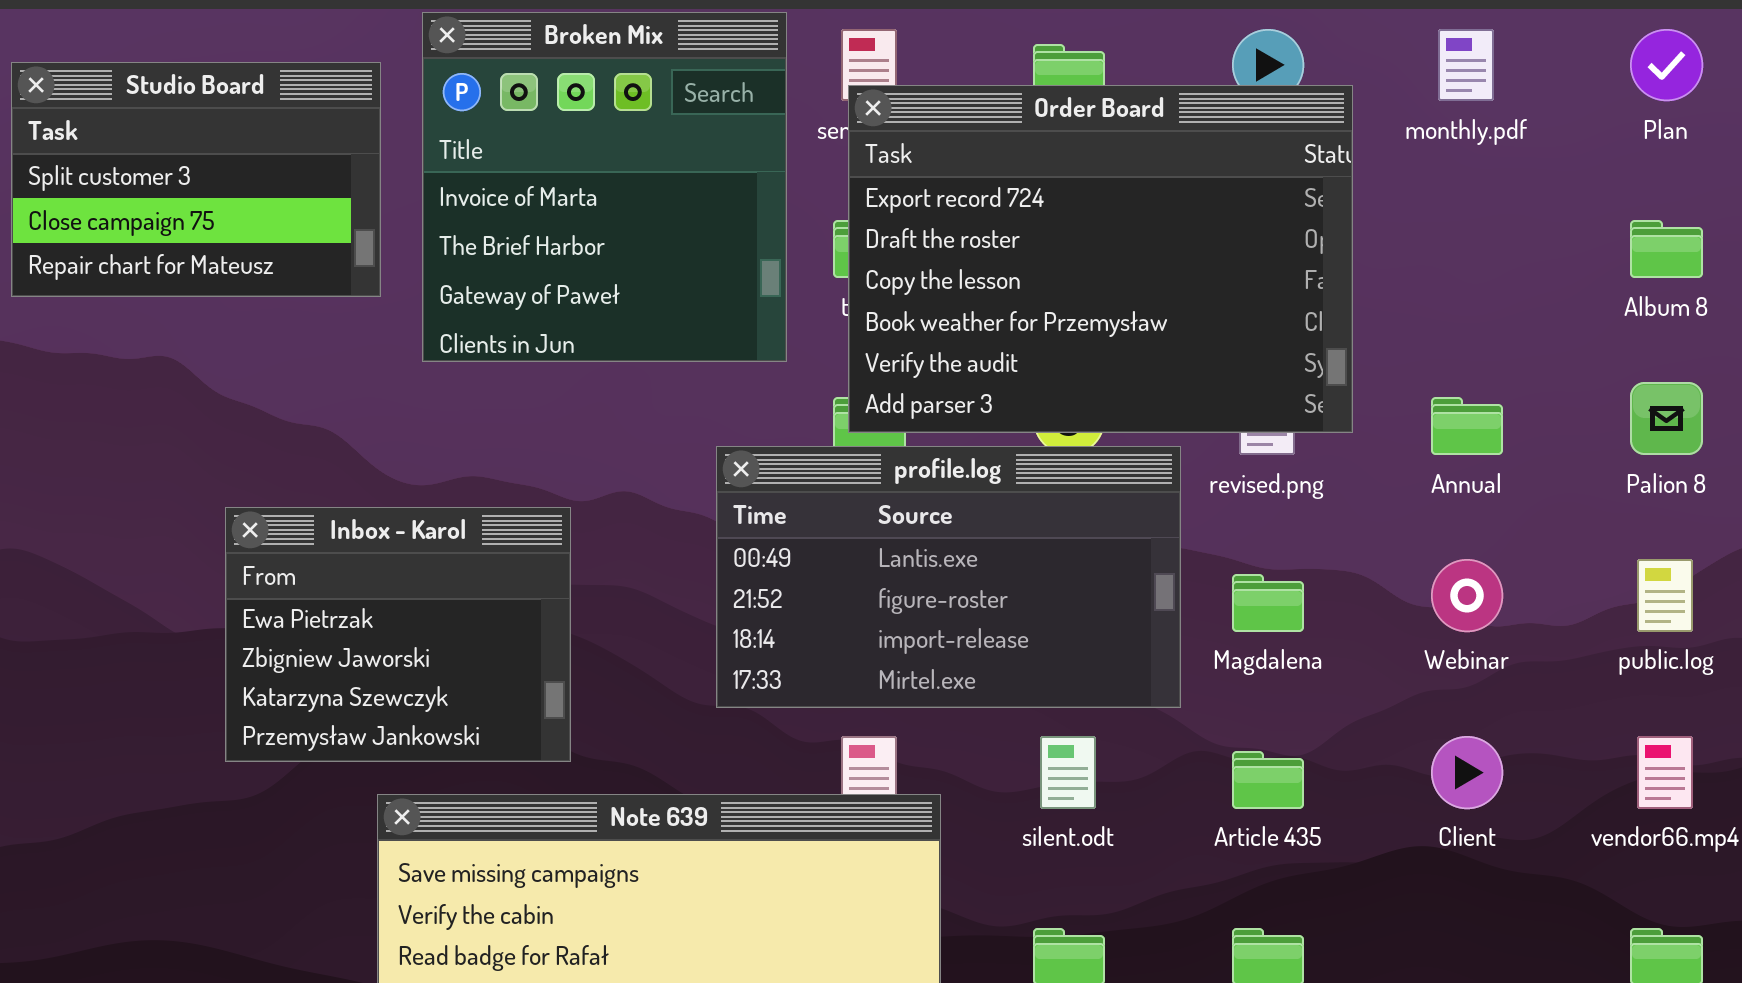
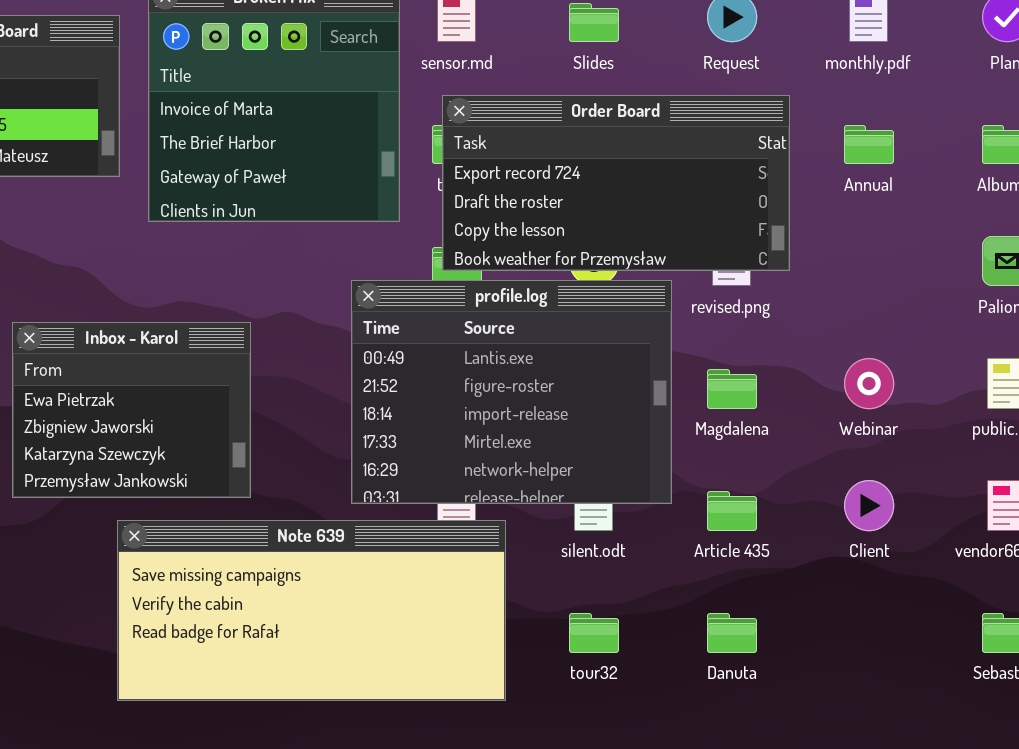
Order Board: [848,85,1353,433] -> [442,95,790,271], resized
Annual: [1431,397,1503,455] -> [844,125,894,164], moved
profile.log: [716,446,1181,708] -> [351,280,672,504], resized

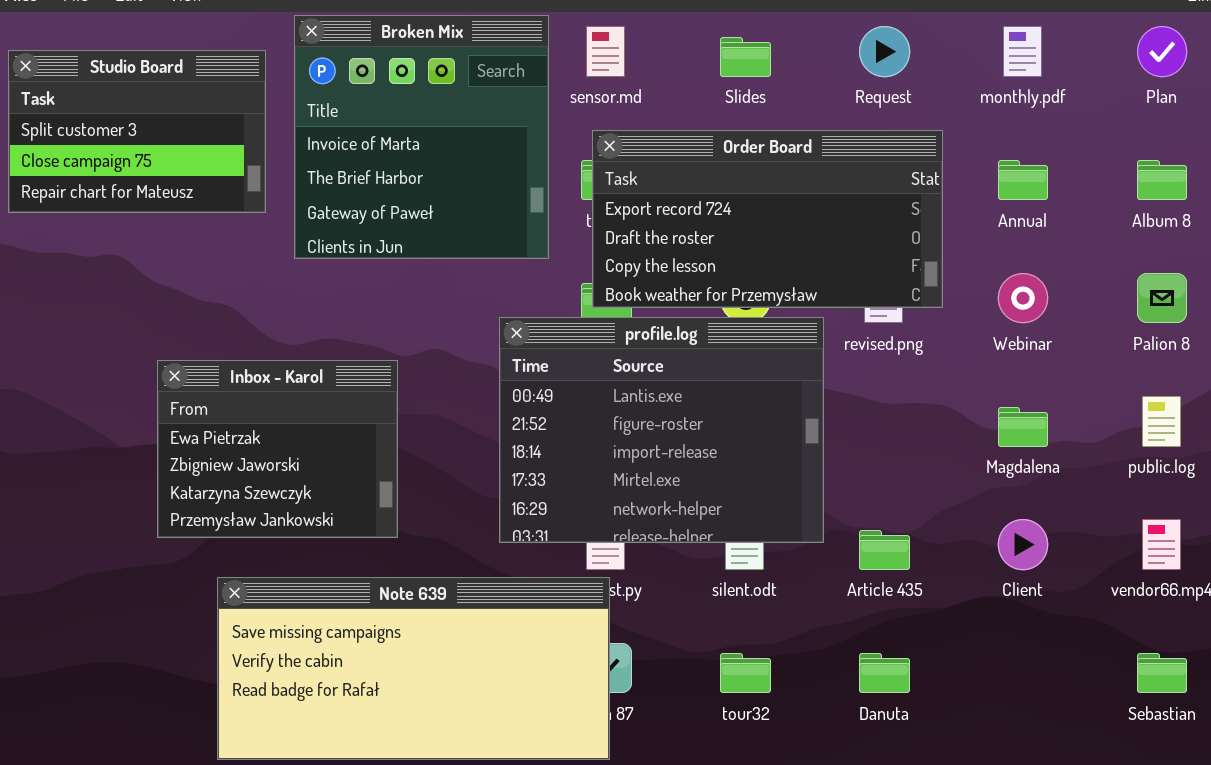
Webinar: [844,358,894,409] -> [998,273,1048,323], moved
Magdalena: [707,369,757,409] -> [998,407,1048,447], moved
Note 639: [117,520,506,701] -> [217,577,610,760], moved

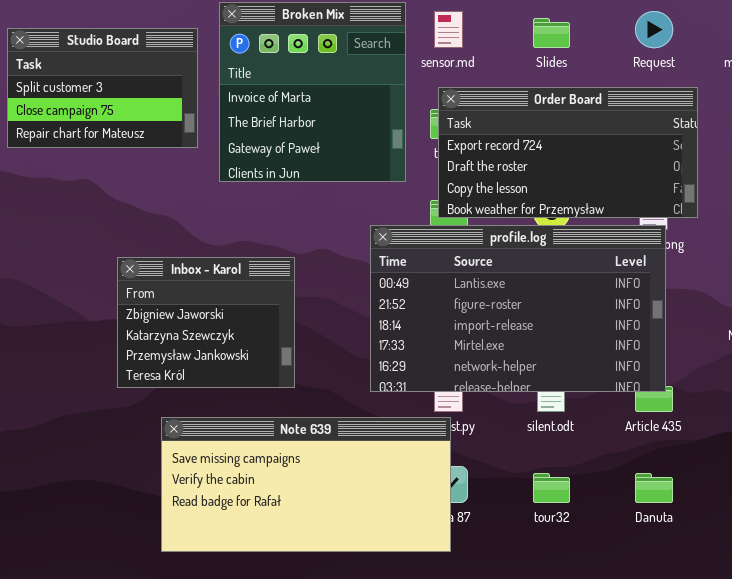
profile.log: [499,317,824,543] -> [370,225,666,392], resized
Inbox - Karol: [157,360,398,538] -> [117,257,295,388], scrolled down 1 row

